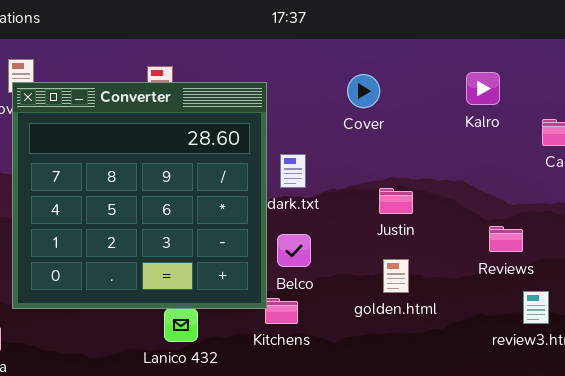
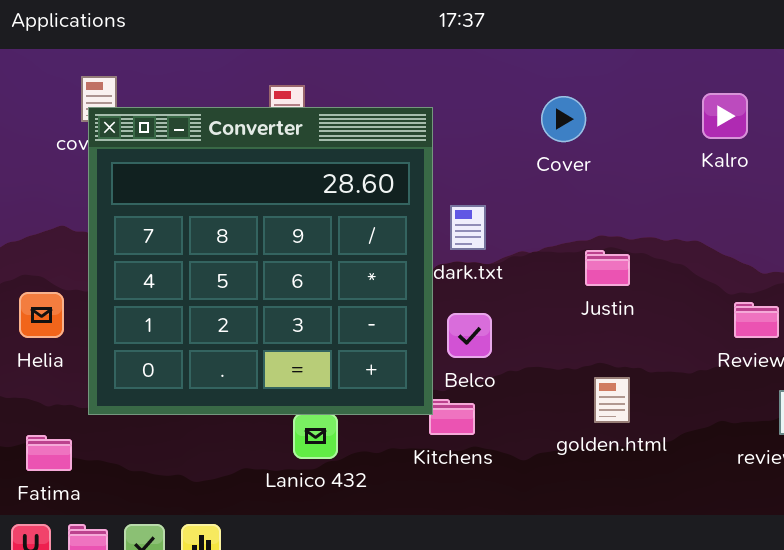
golden.html: [383,259,409,293] -> [594,377,630,423], moved

